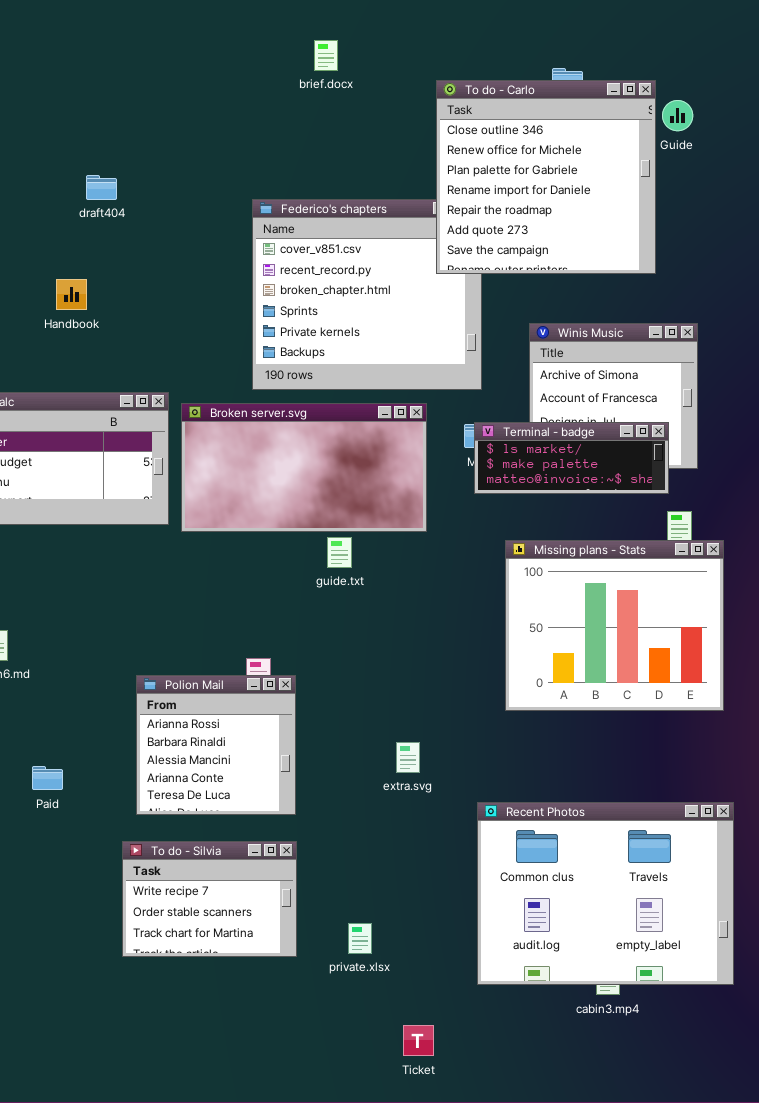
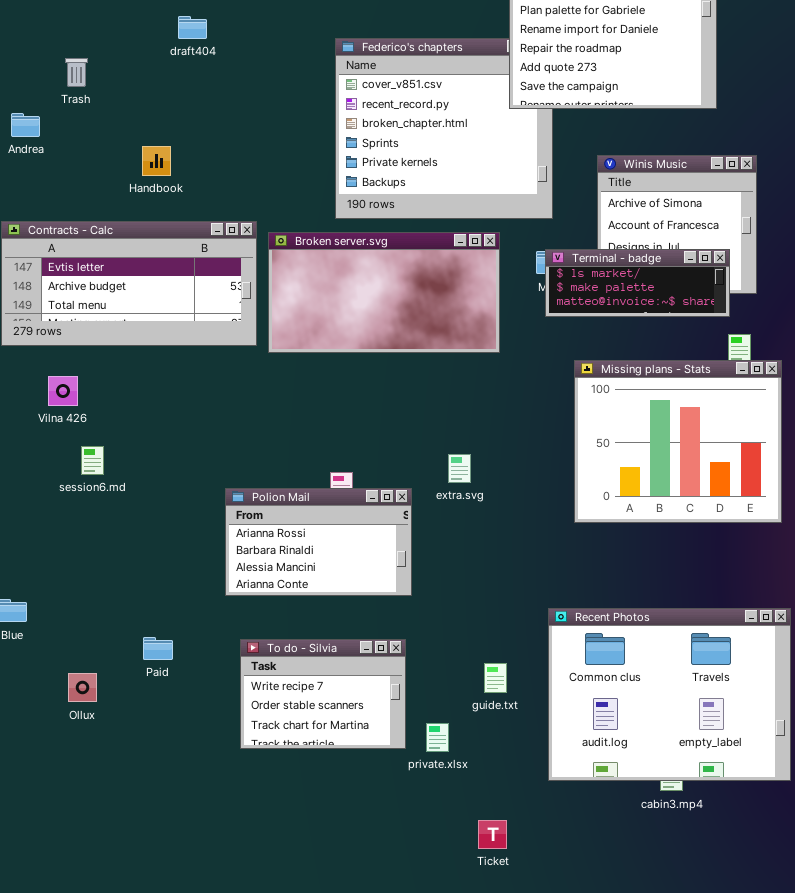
Handbook: [56,279,87,310] -> [142,146,171,176], moved
guide.txt: [327,537,352,568] -> [484,663,507,693], moved
Polion Mail: [136,675,296,815] -> [225,488,412,596], resized
extra.svg: [396,742,420,773] -> [448,454,471,483], moved
Paid: [32,766,63,790] -> [143,637,173,660], moved
To do - Silvia: [122,841,297,957] -> [240,639,406,749], moved

